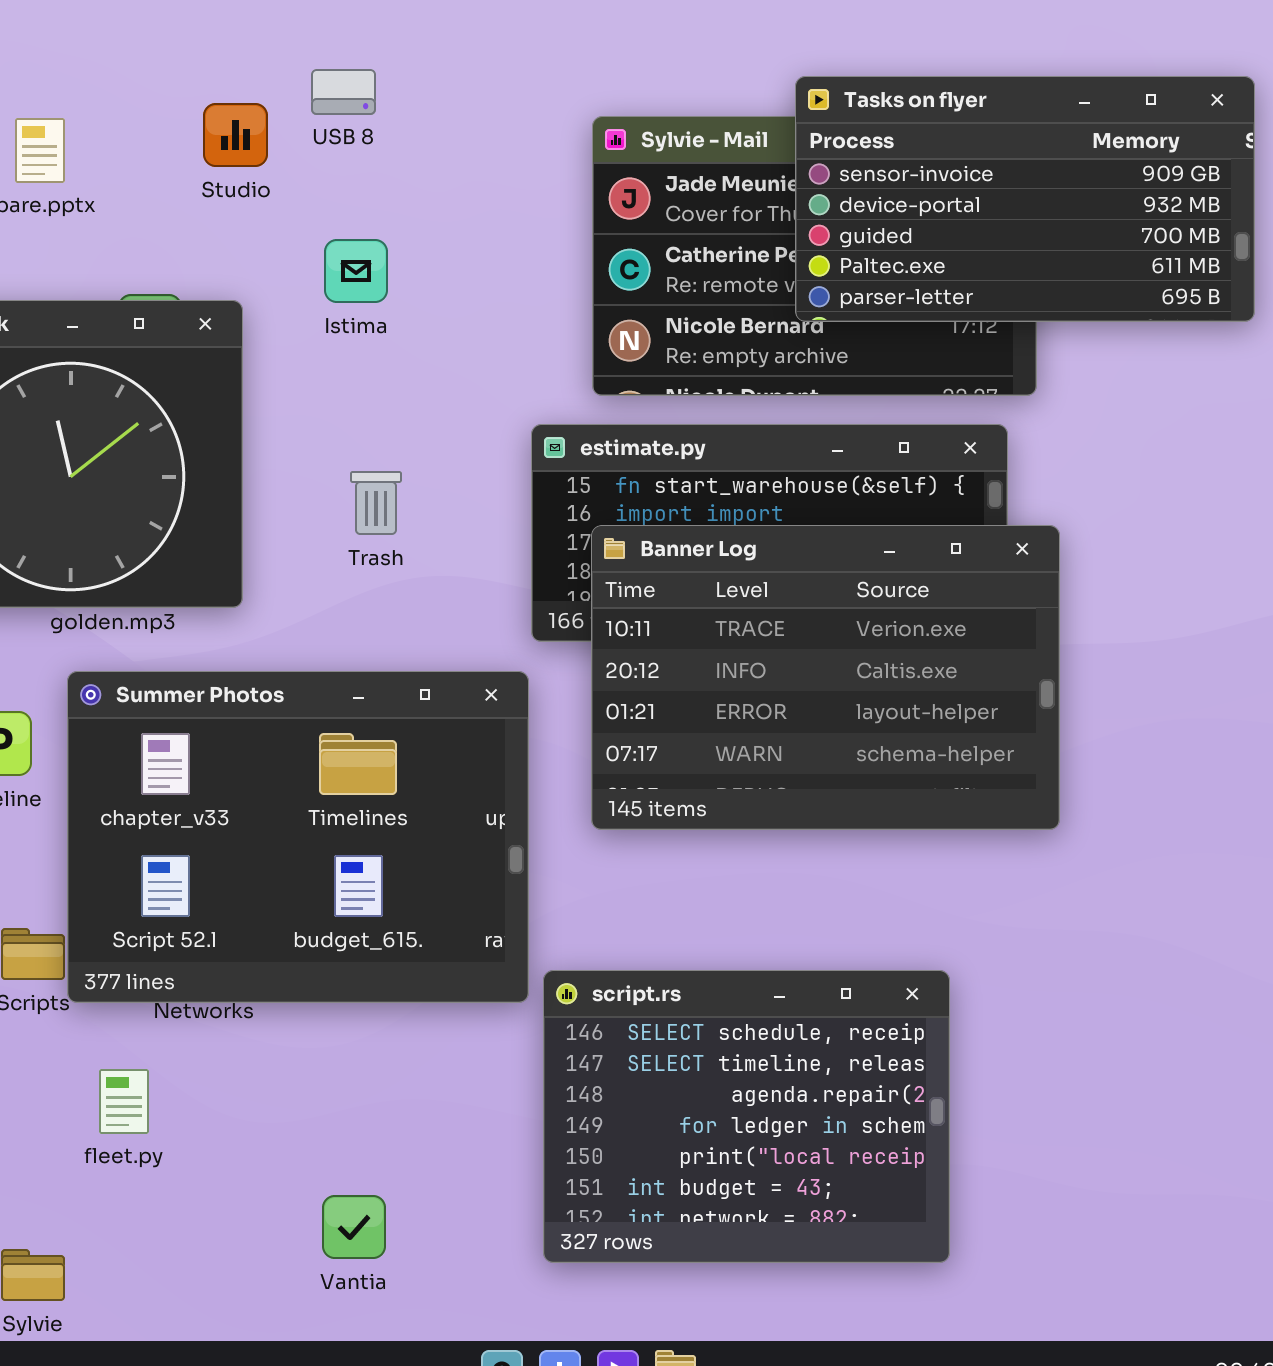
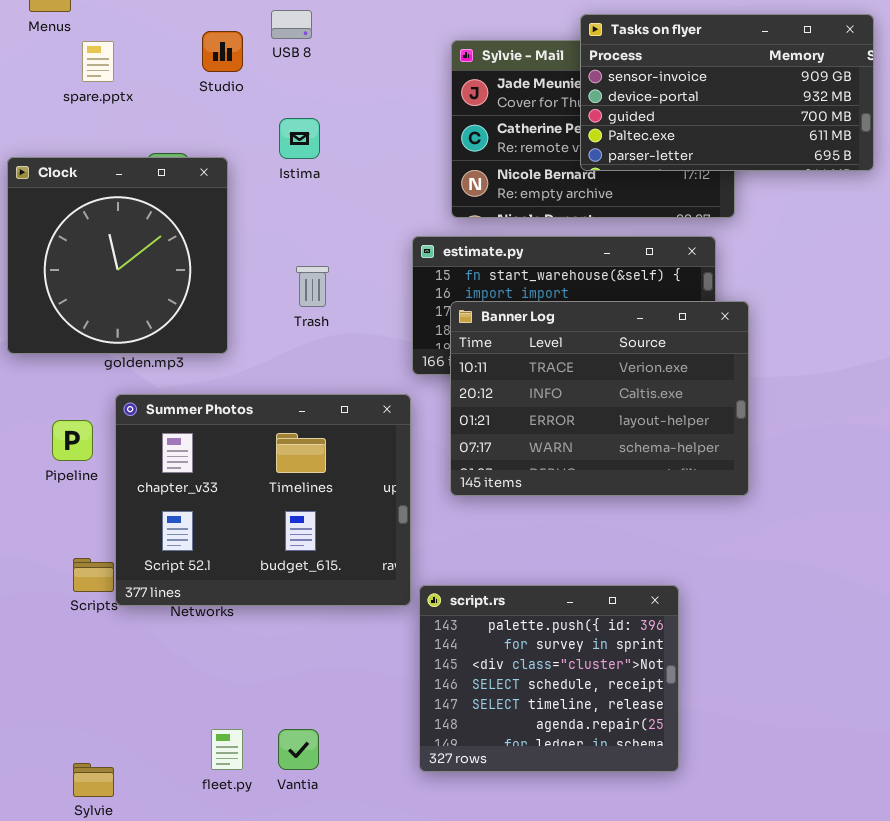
script.rs: [543,970,950,1263] -> [419,585,679,772], scrolled up 3 rows
fleet.py: [99,1069,149,1134] -> [211,729,243,770], moved

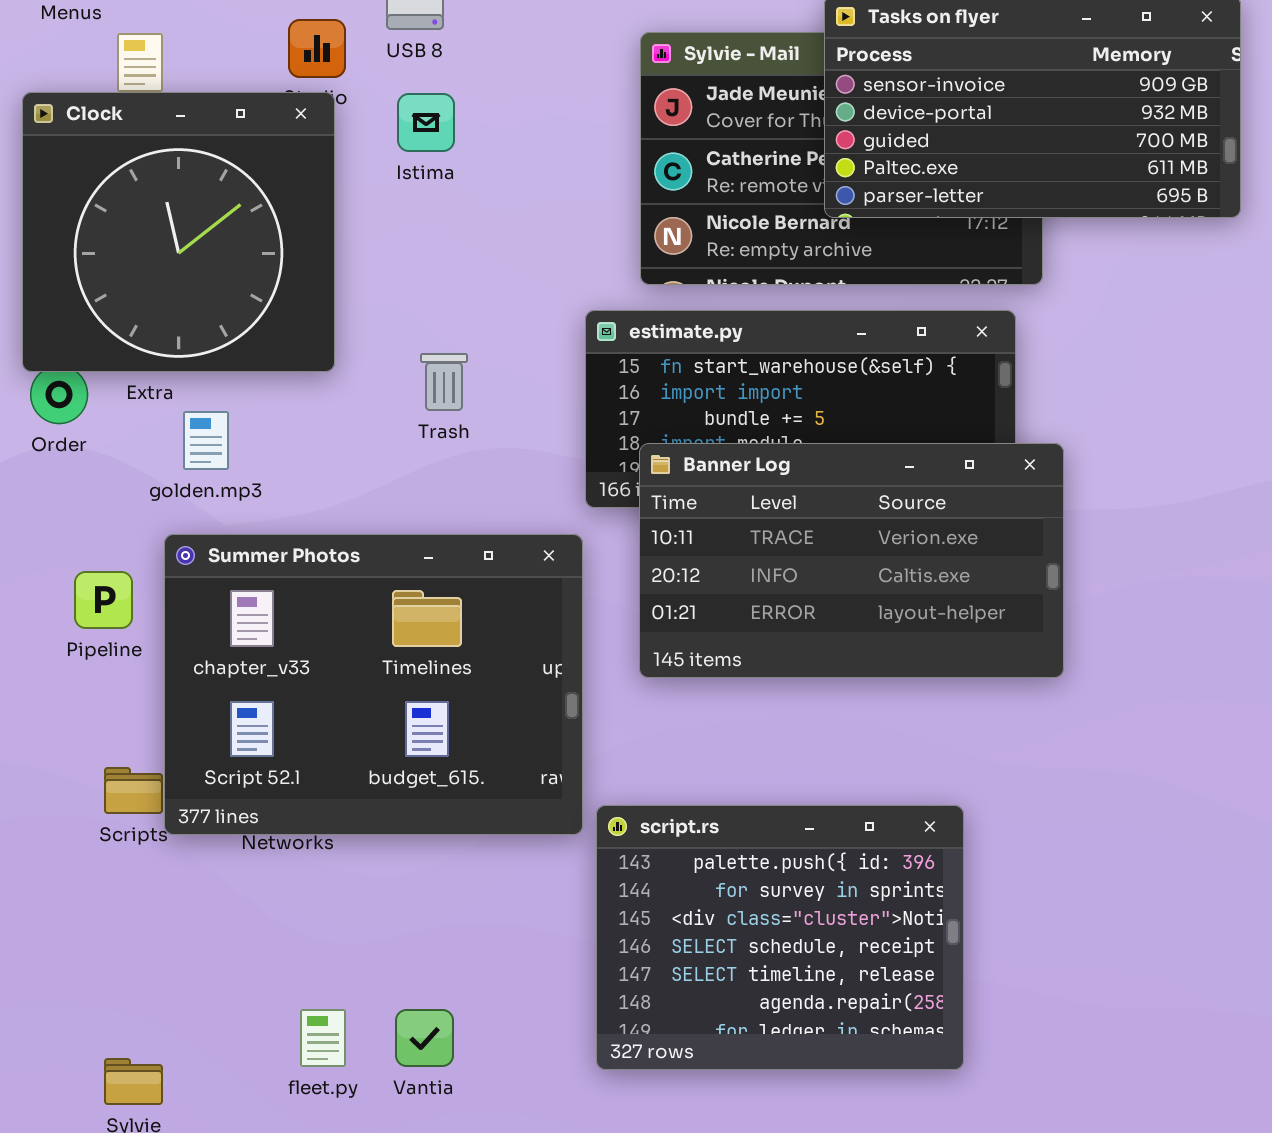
Istima: [279,118,320,159] -> [397,93,455,152], moved
Clock: [7,157,228,354] -> [22,92,335,372], moved
Banner Log: [450,301,749,496] -> [639,443,1064,678], resized

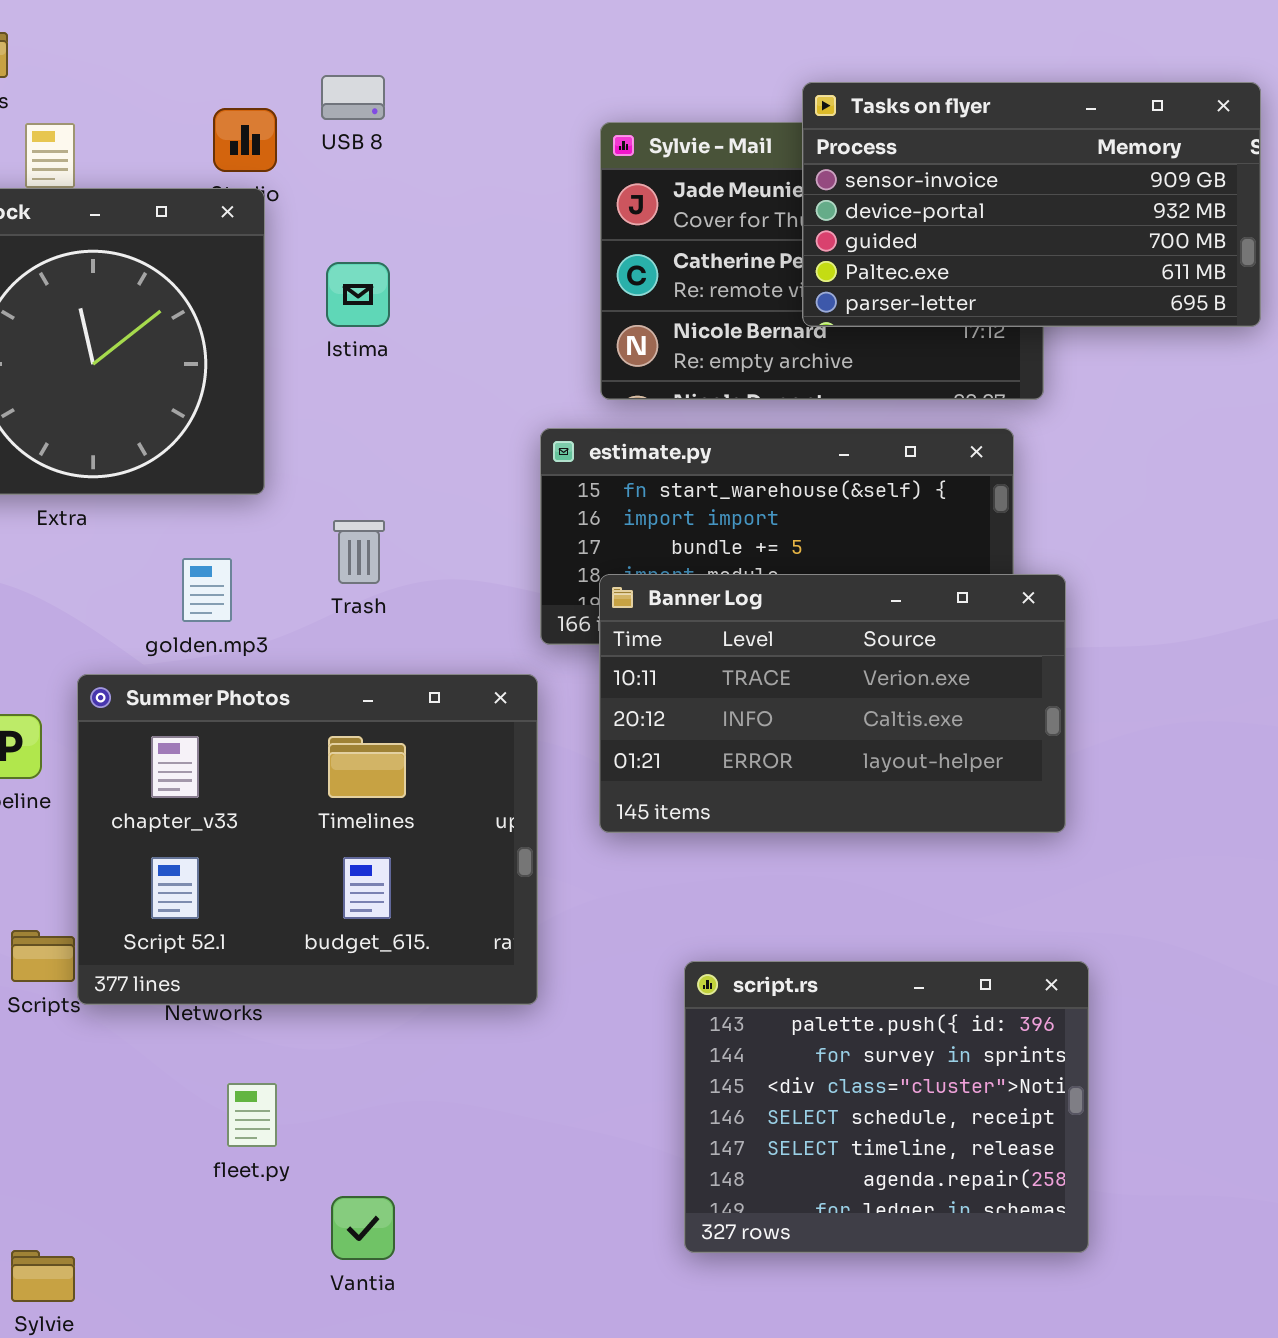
Istima: [397,93,455,152] -> [326,262,390,327], moved
Trash: [420,353,468,411] -> [333,520,385,584], moved
golden.mp3: [183,411,229,470] -> [182,558,232,622], moved
script.rs: [596,805,964,1070] -> [684,961,1089,1253], moved
fleet.py: [300,1009,346,1067] -> [227,1083,277,1147], moved

